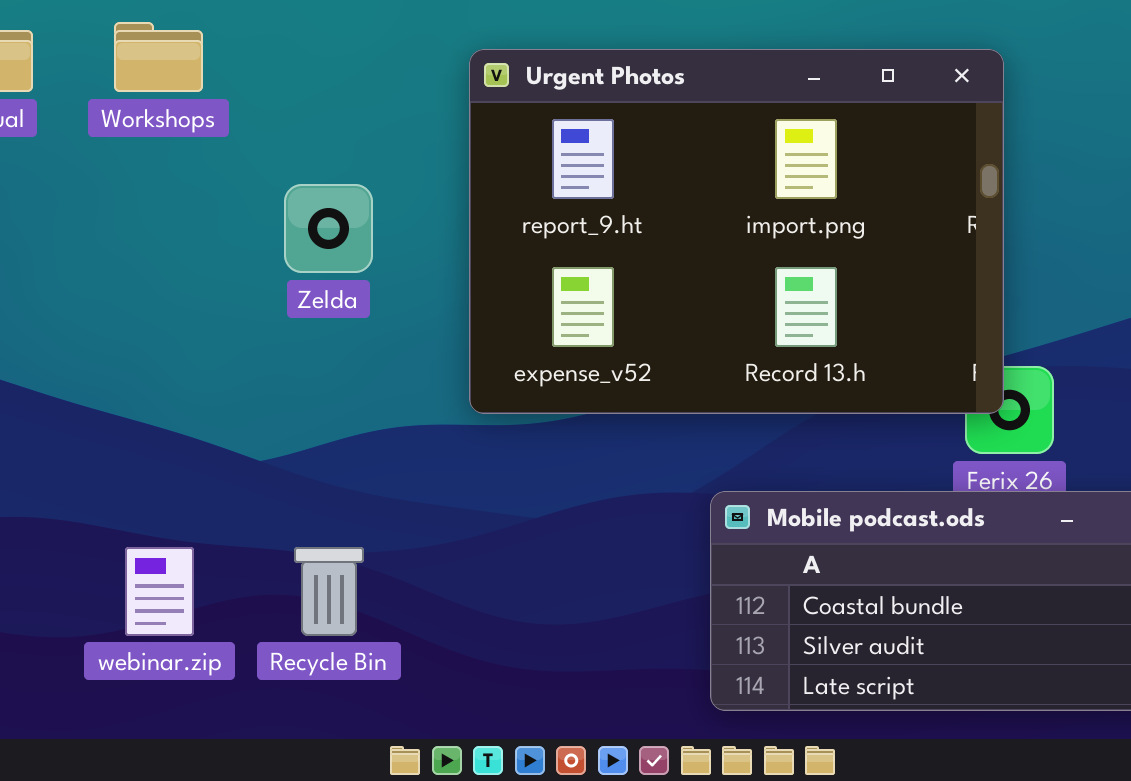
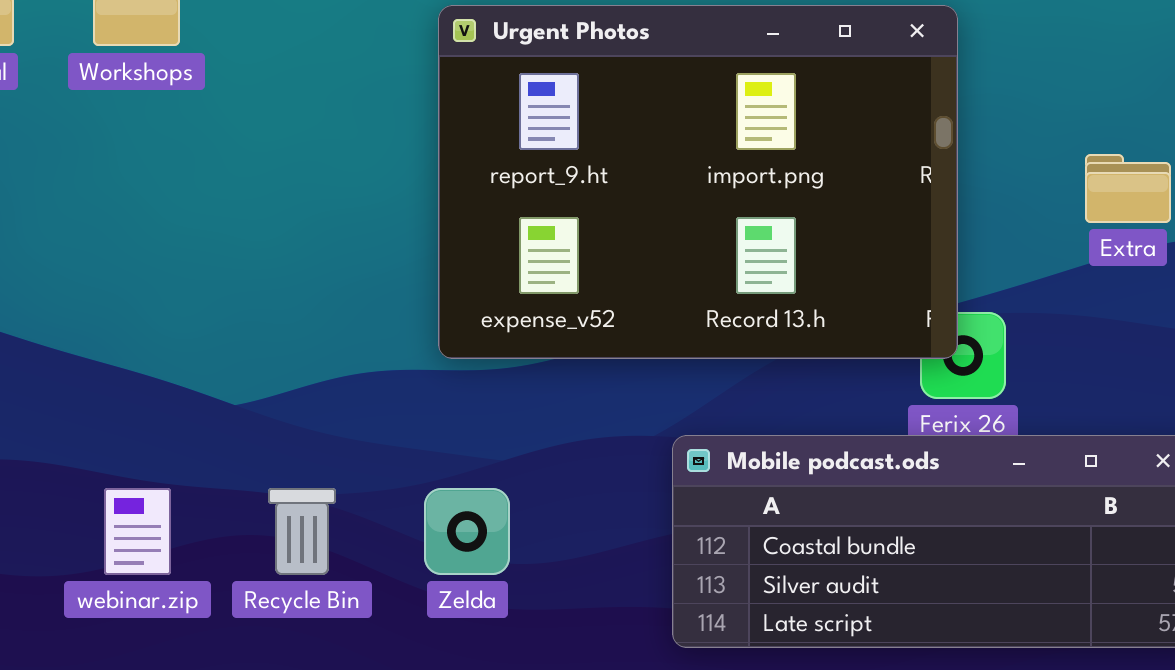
Zelda: [284,184,373,273] -> [424,488,510,575], moved

